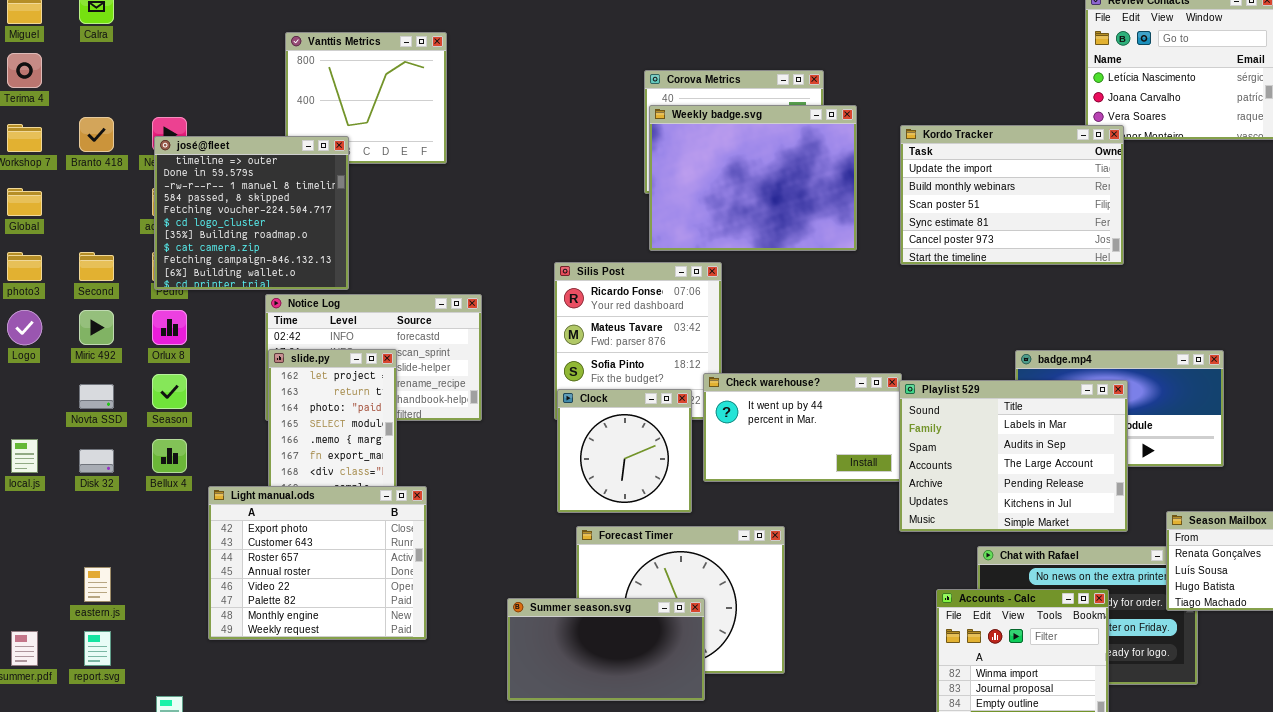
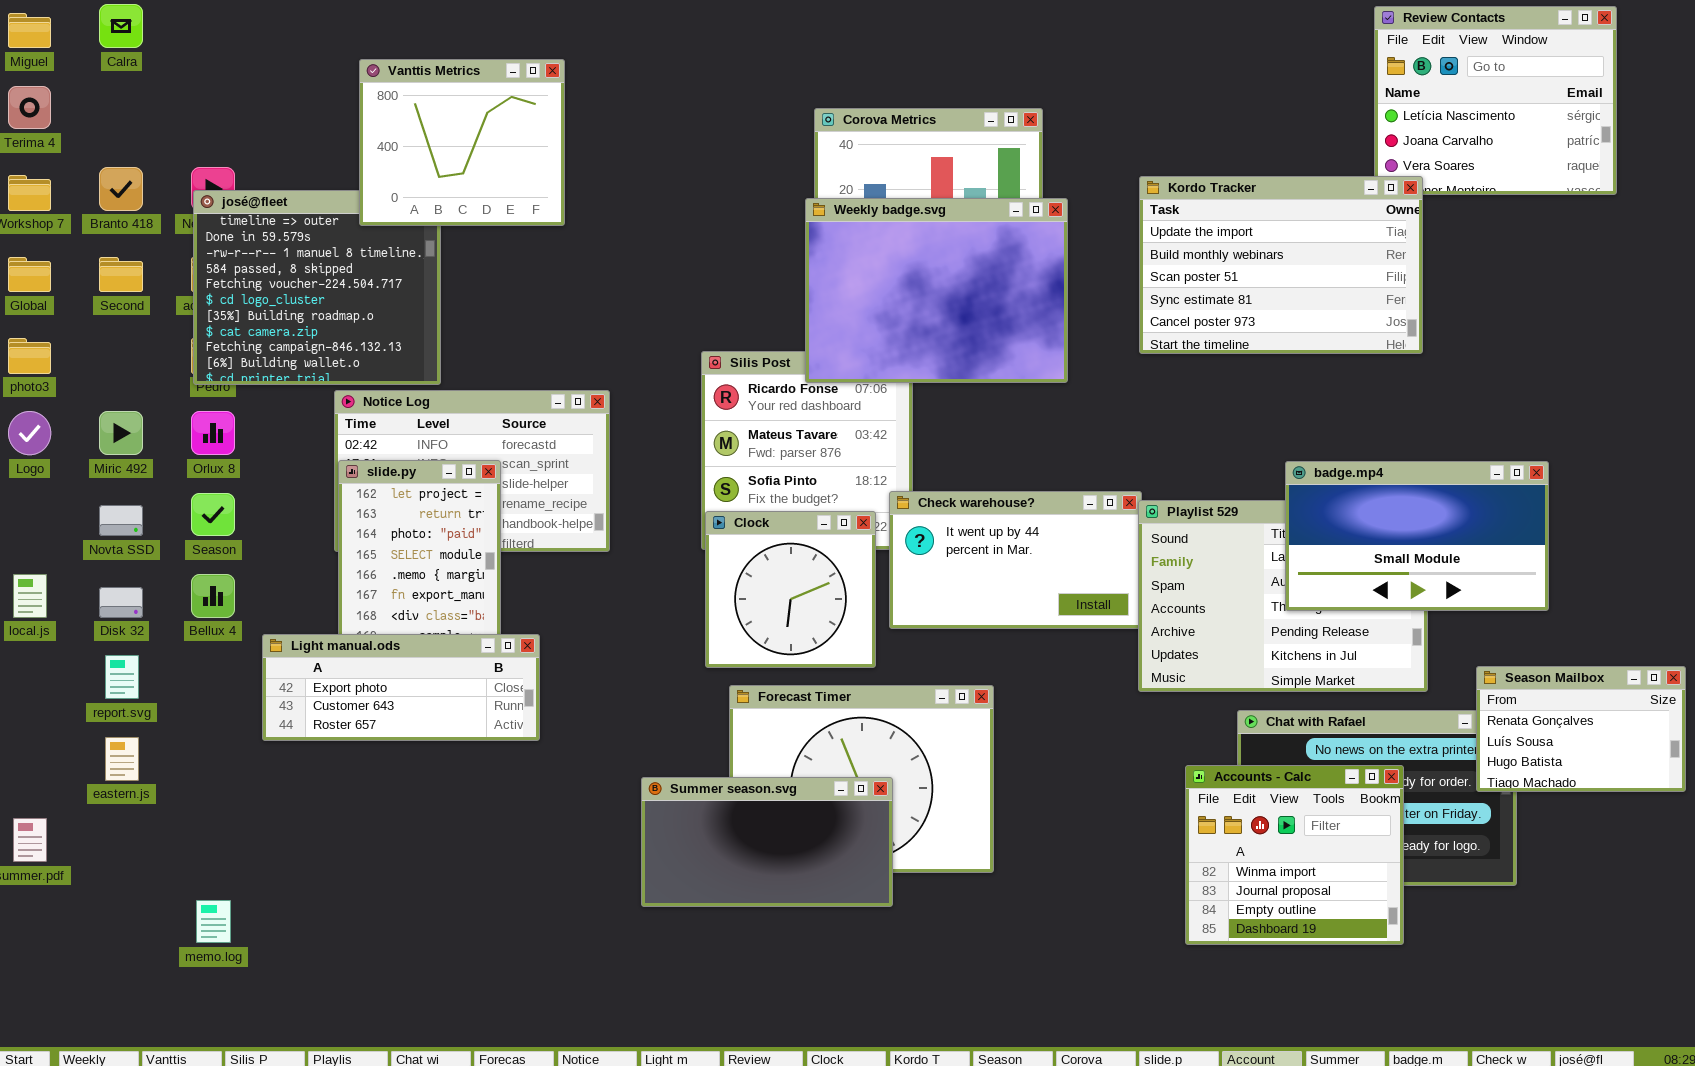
Vanttis Metrics: [285,32,447,164] -> [359,59,565,226], raised
Weekly badge.svg: [649,105,857,251] -> [805,198,1068,383], moved
Second: [79,252,114,281] -> [99,257,143,292], moved
badge.mp4: [1015,350,1224,467] -> [1285,461,1549,611], raised
Light manual.ods: [208,486,427,640] -> [262,634,540,741], resized
report.svg: [84,631,111,666] -> [105,655,139,699], moved

